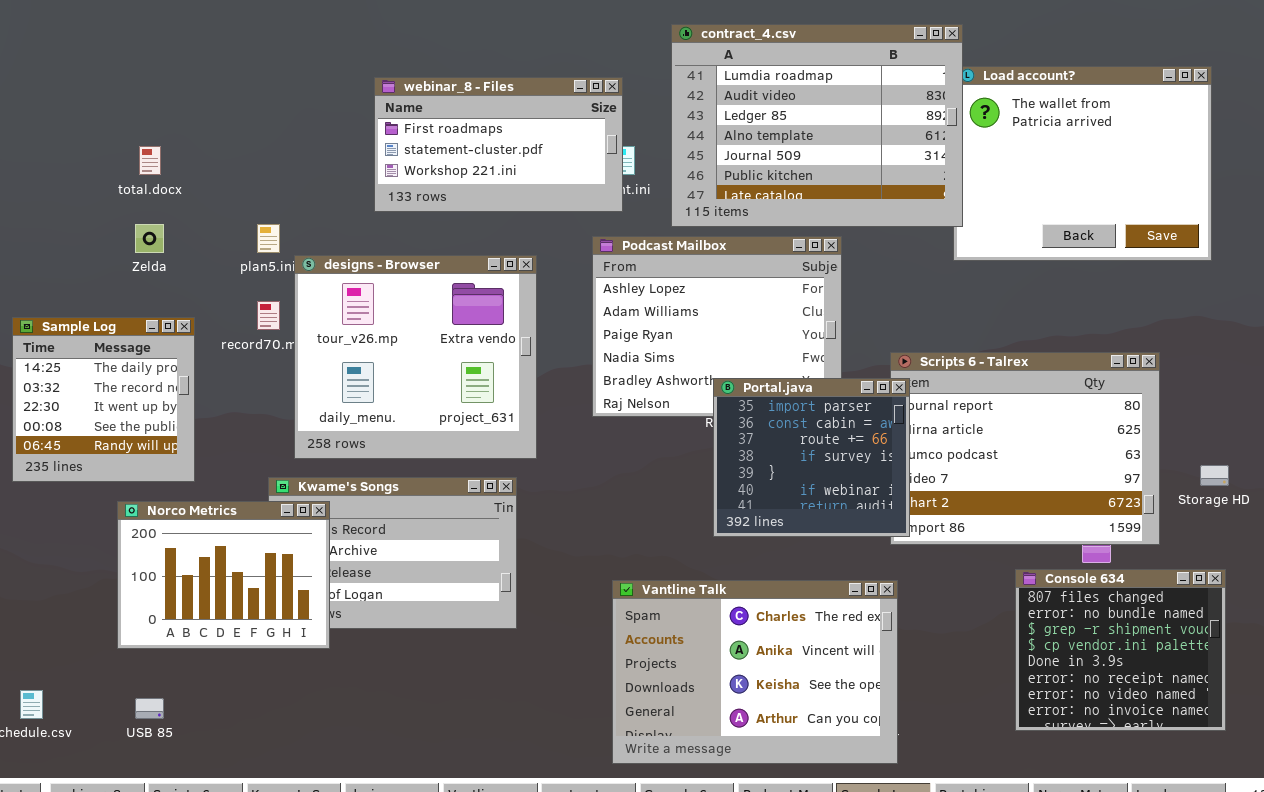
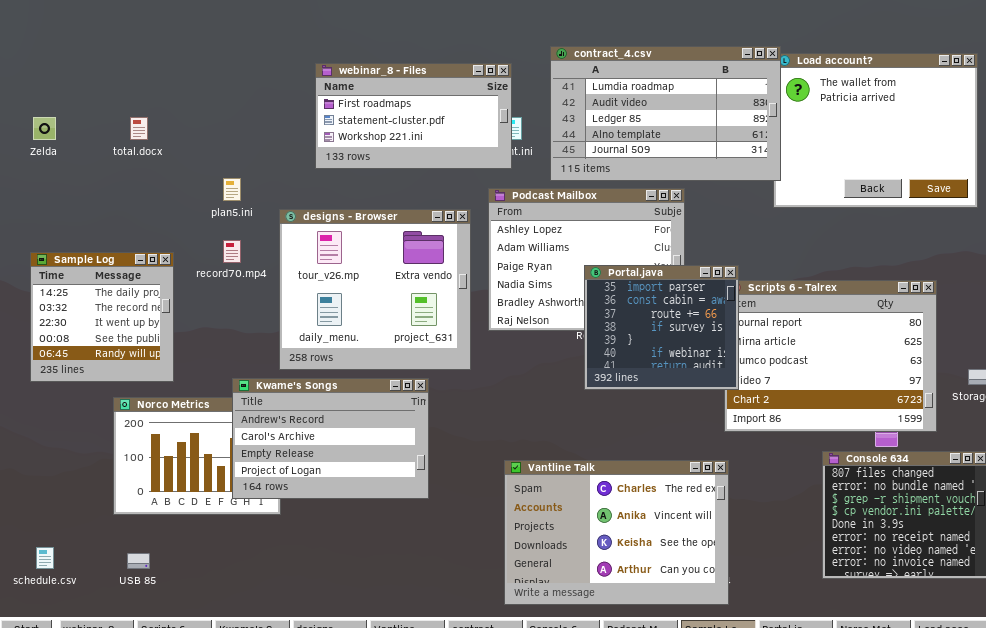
contract_4.csv: [671,24,963,227] -> [550,46,781,181], resized
Zelda: [135,224,164,253] -> [33,117,56,140], moved
designs - Browser: [294,255,537,459] -> [279,209,471,370], moved
Portal.java: [713,378,910,537] -> [584,265,739,390], moved
Kwame's Songs: [268,477,517,629] -> [232,378,429,499], raised

